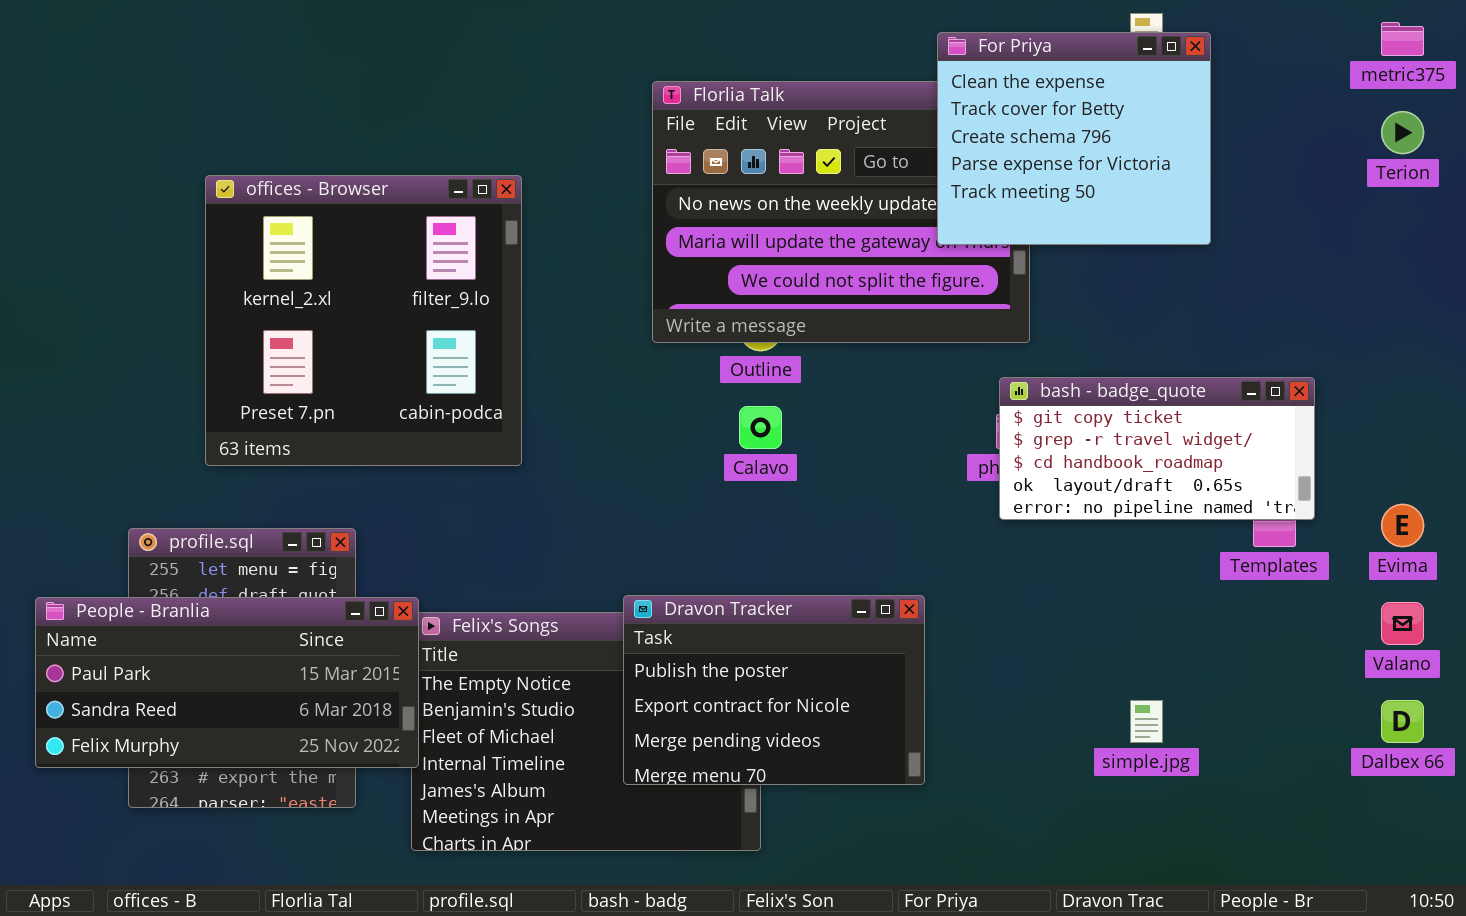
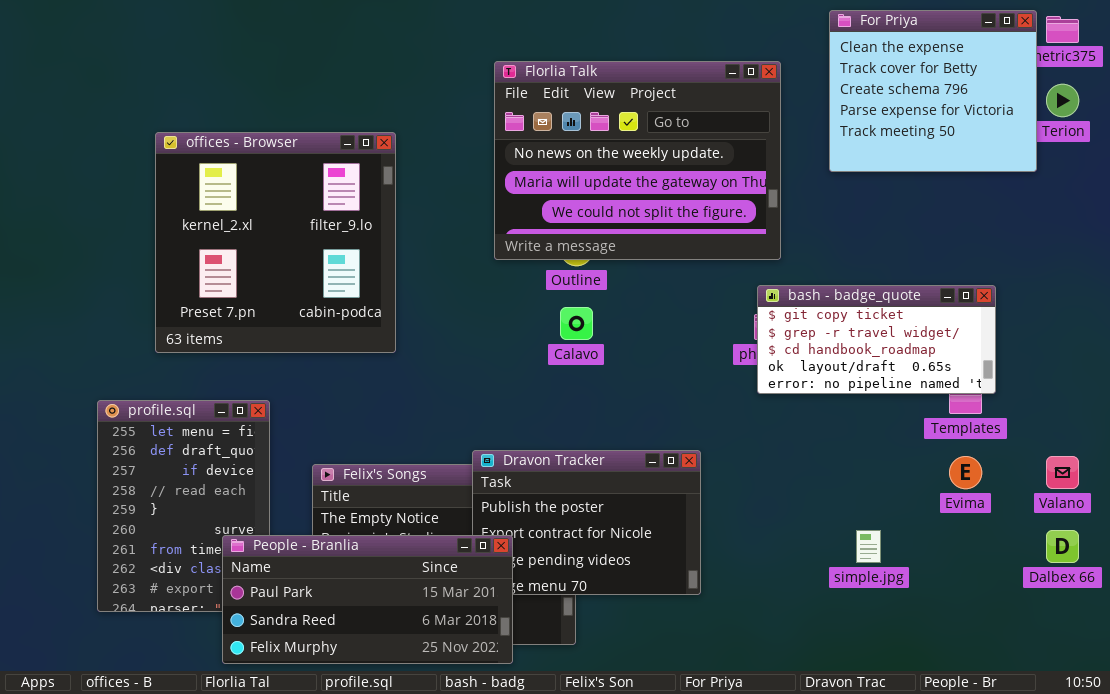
For Priya: [937,32,1211,245] -> [829,10,1037,172], moved
Evima: [1381,504,1424,547] -> [949,456,982,489], moved
People - Branlia: [35,597,419,768] -> [222,535,513,664], moved

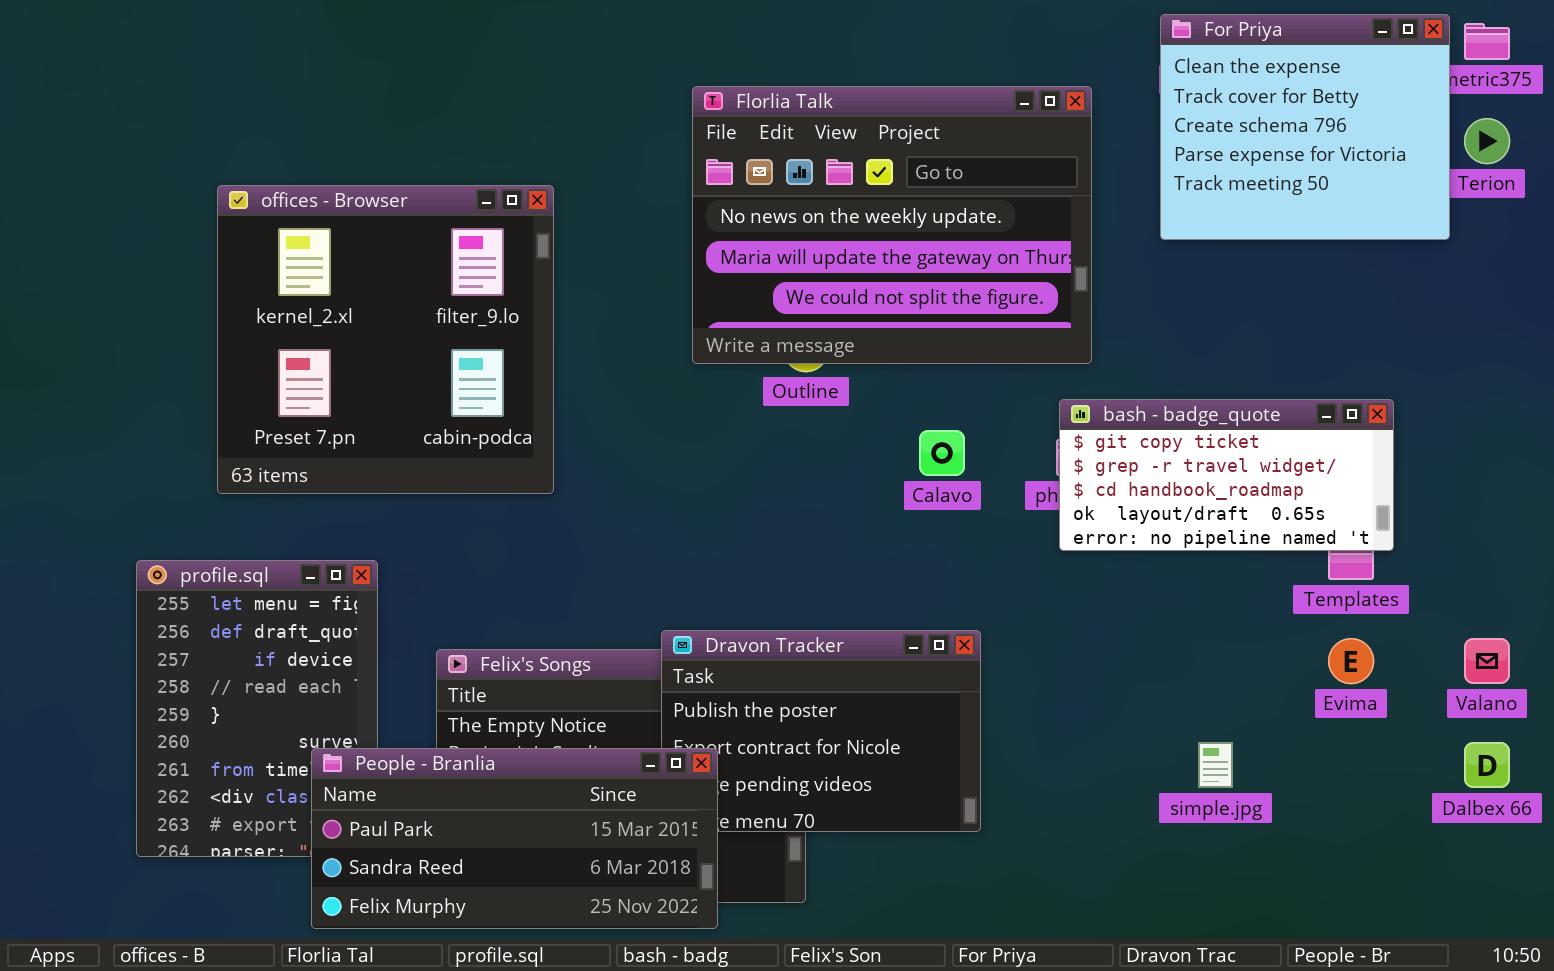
Calavo: [560,307,593,340] -> [919,430,965,476], moved

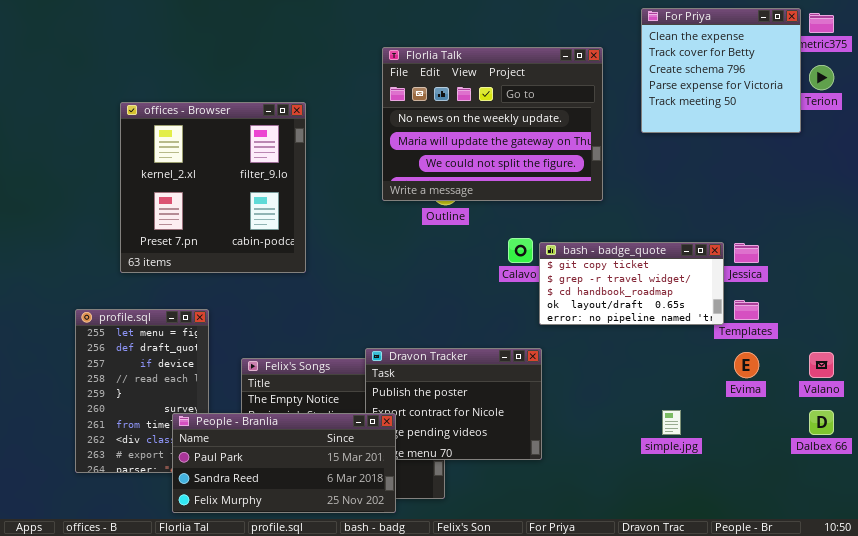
bash - badge_quote: [1059,399,1394,551] -> [539,242,724,325], moved

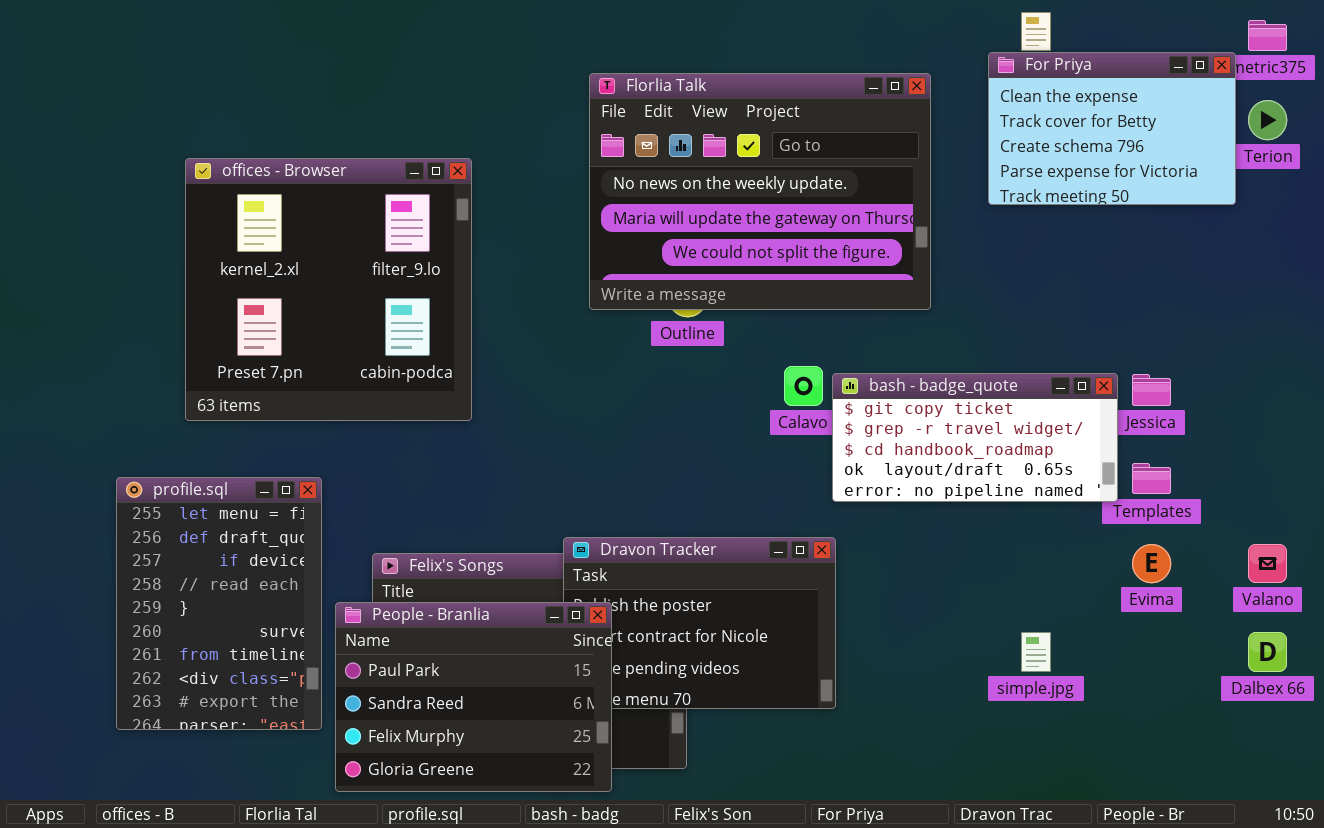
For Priya: [641,8,801,133] -> [988,52,1236,205], resized
People - Branlia: [172,413,396,513] -> [335,602,612,792], resized

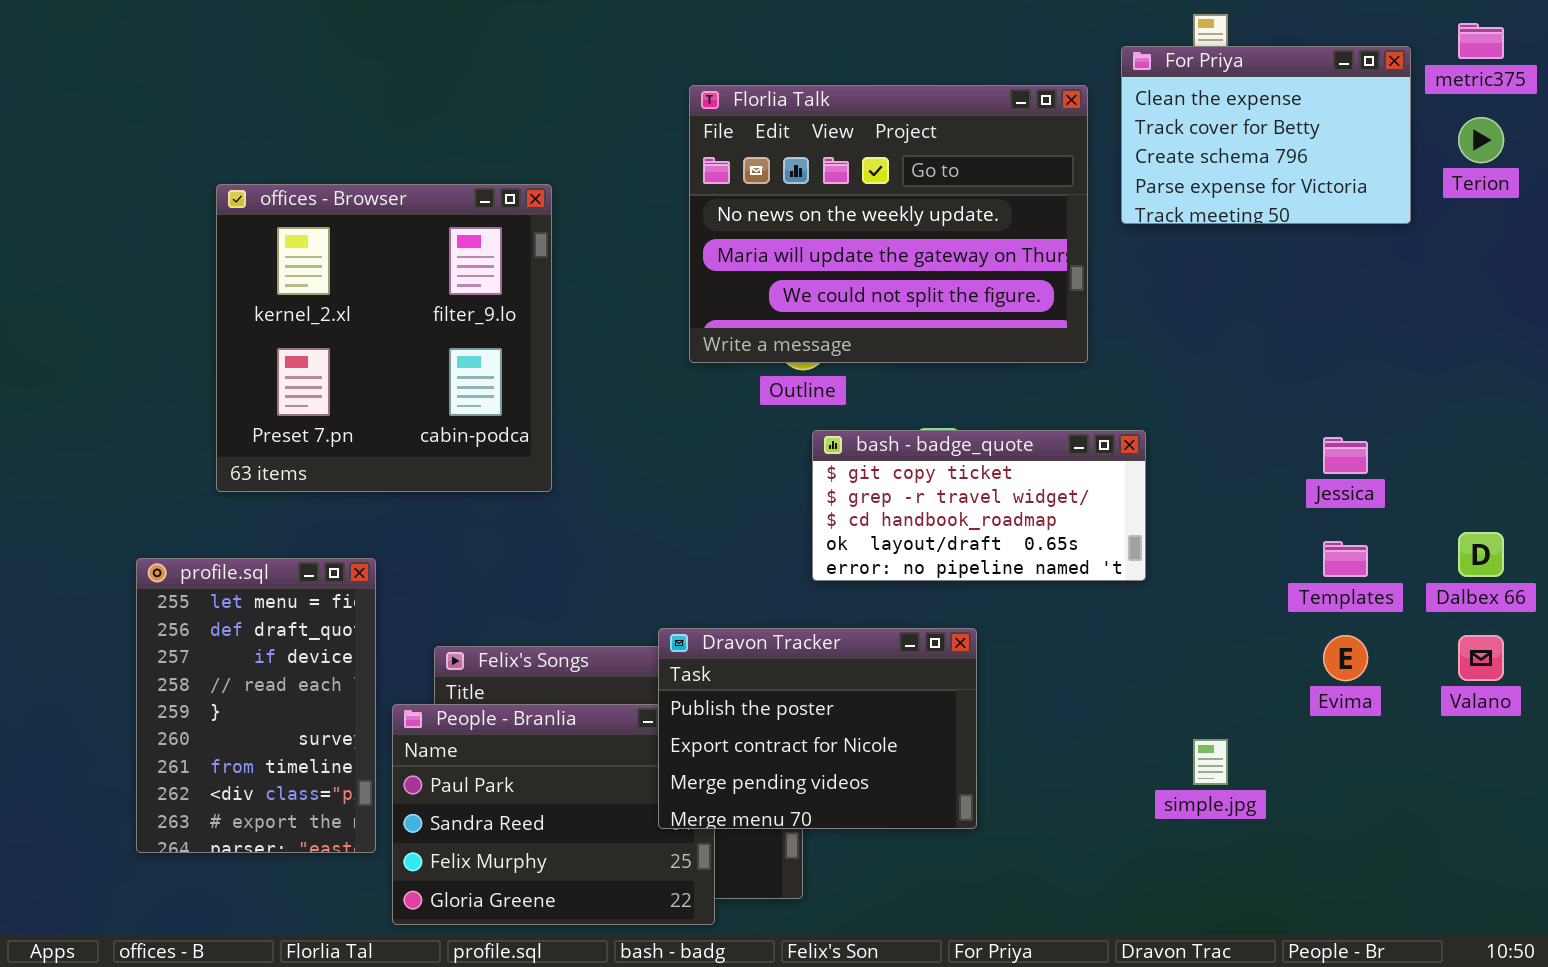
For Priya: [988,52,1236,205] -> [1121,46,1411,224], moved
bash - badge_quote: [832,373,1118,502] -> [812,430,1146,581], moved
Dravon Tracker: [563,537,836,709] -> [658,628,977,829], raised
Dalbex 66: [1248,632,1287,672] -> [1458,532,1504,577], moved

